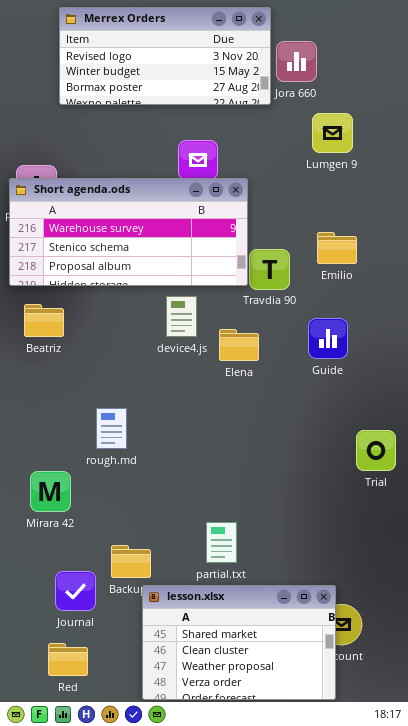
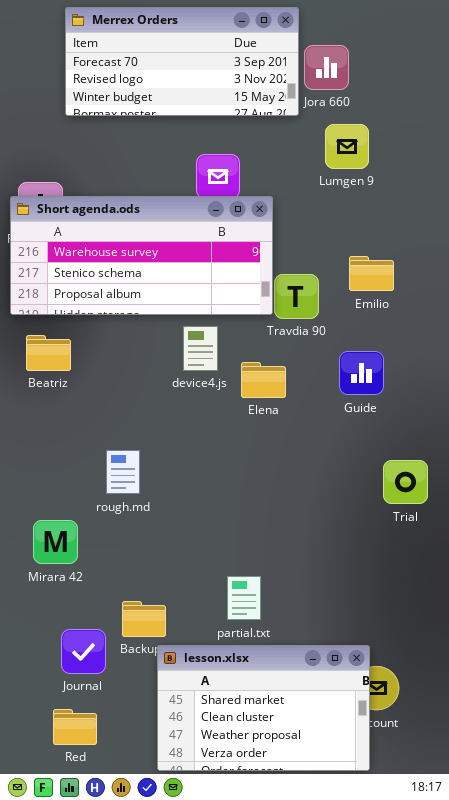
Merrex Orders: [59,7,271,105] -> [65,7,299,116], scrolled up 1 row
Lumgen 9: [312,113,353,153] -> [325,124,369,169], moved
Trial: [356,430,396,471] -> [383,460,428,504], moved

